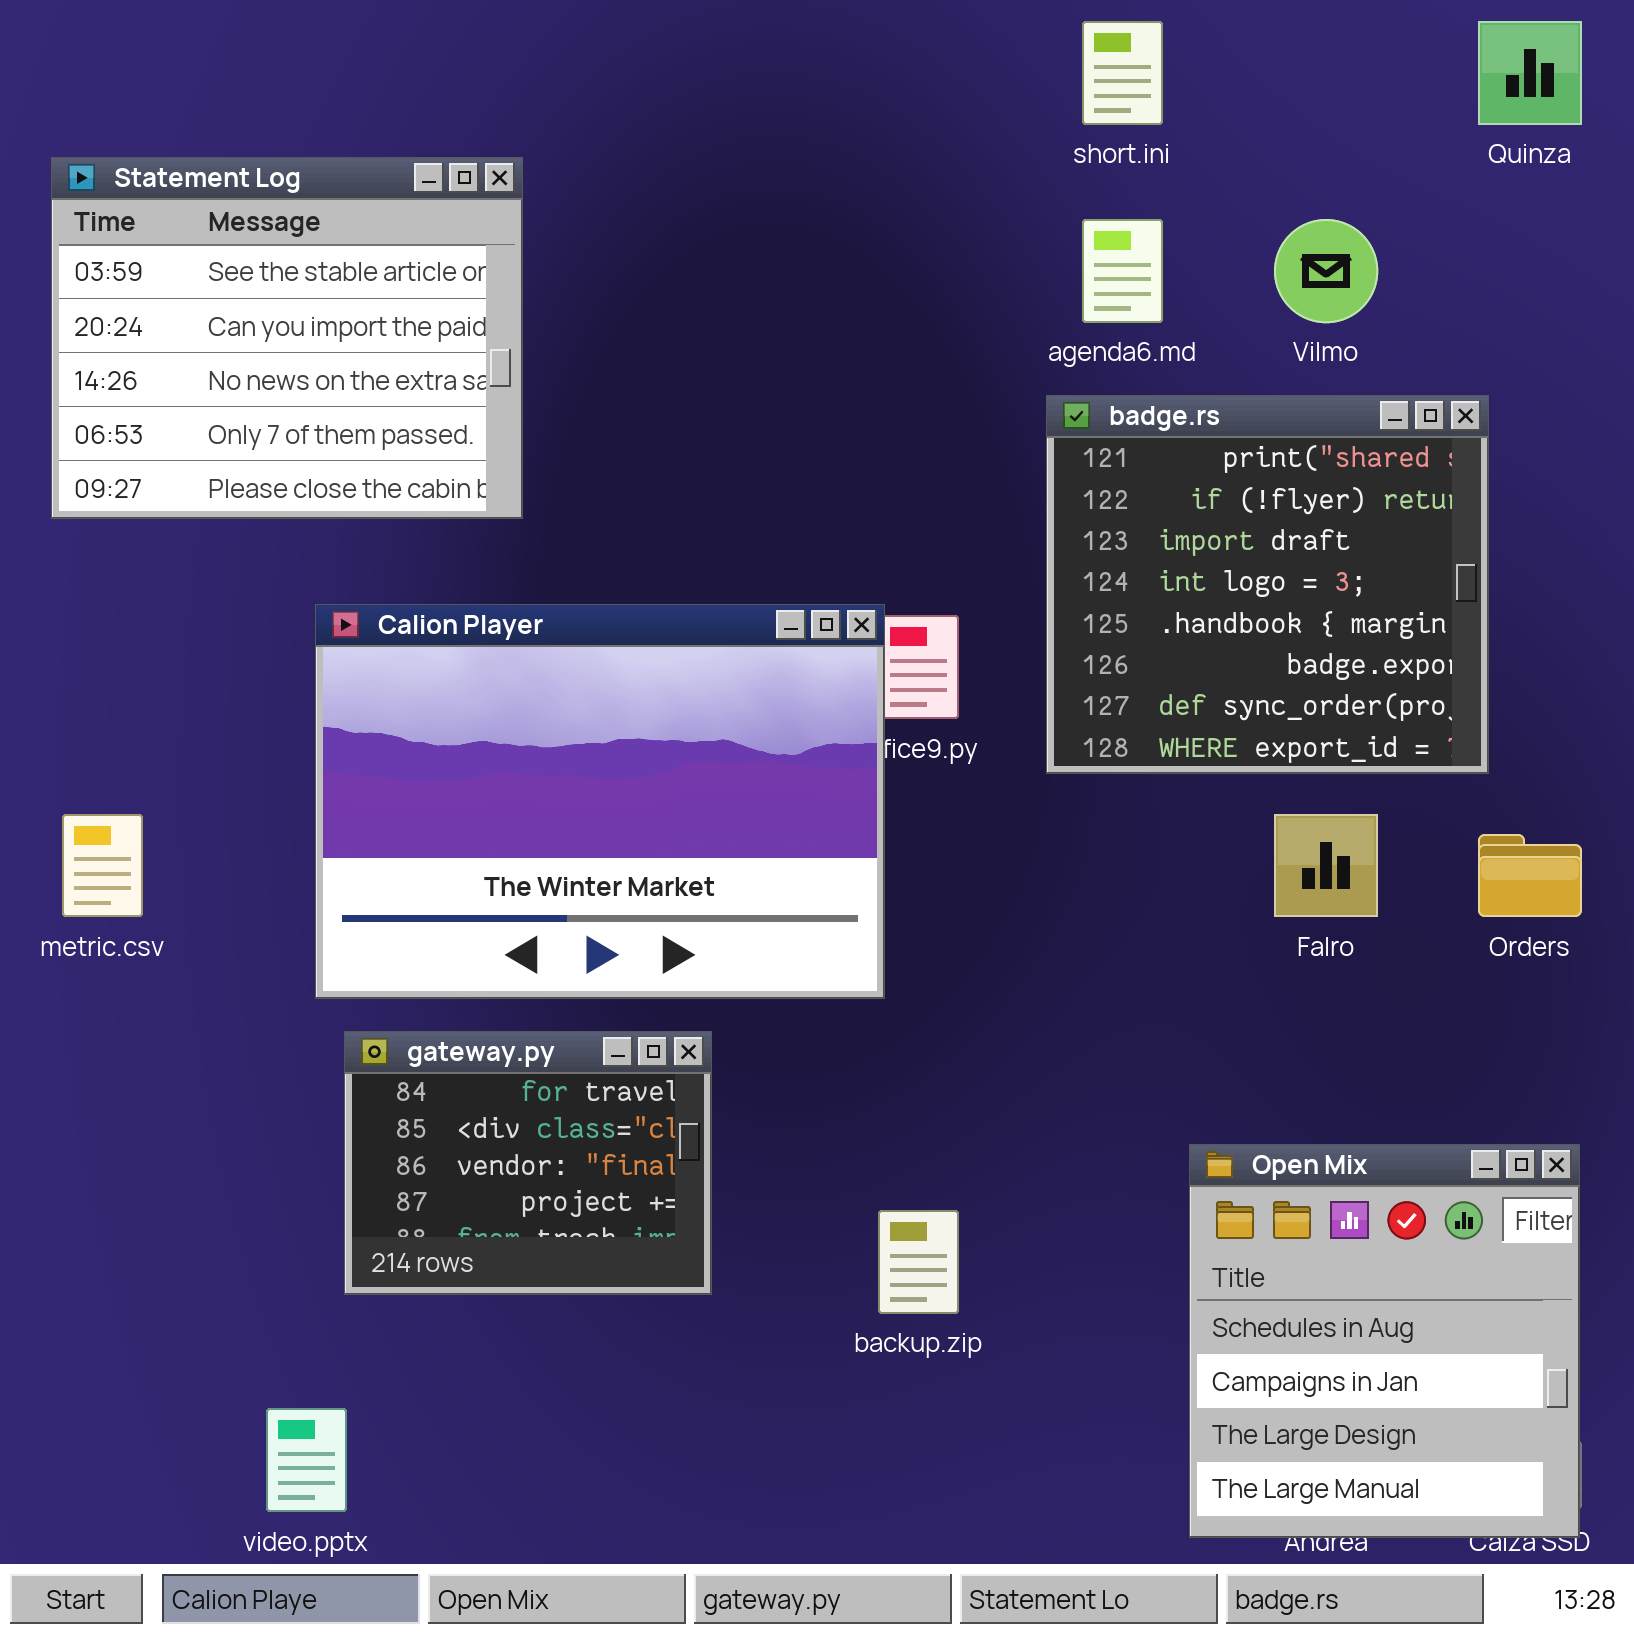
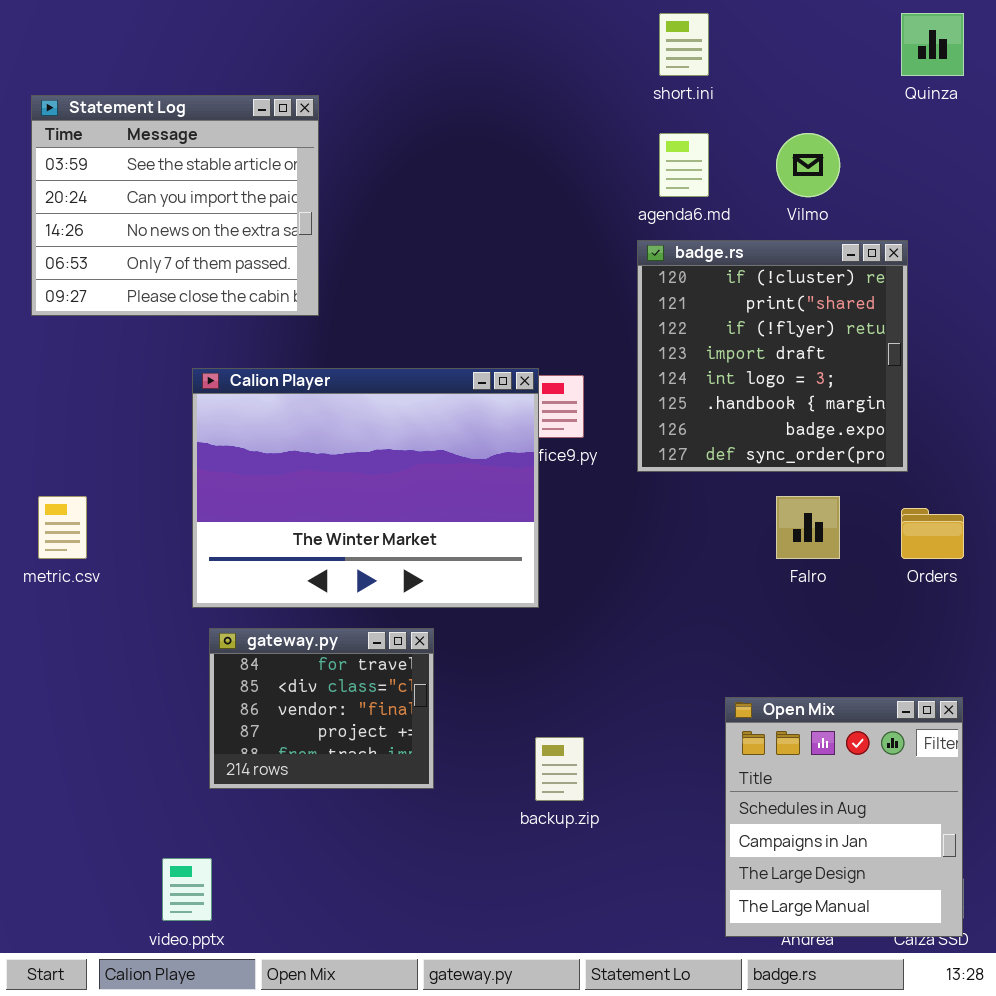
badge.rs: [1046,395,1489,774] -> [637,240,908,472], scrolled up 1 row

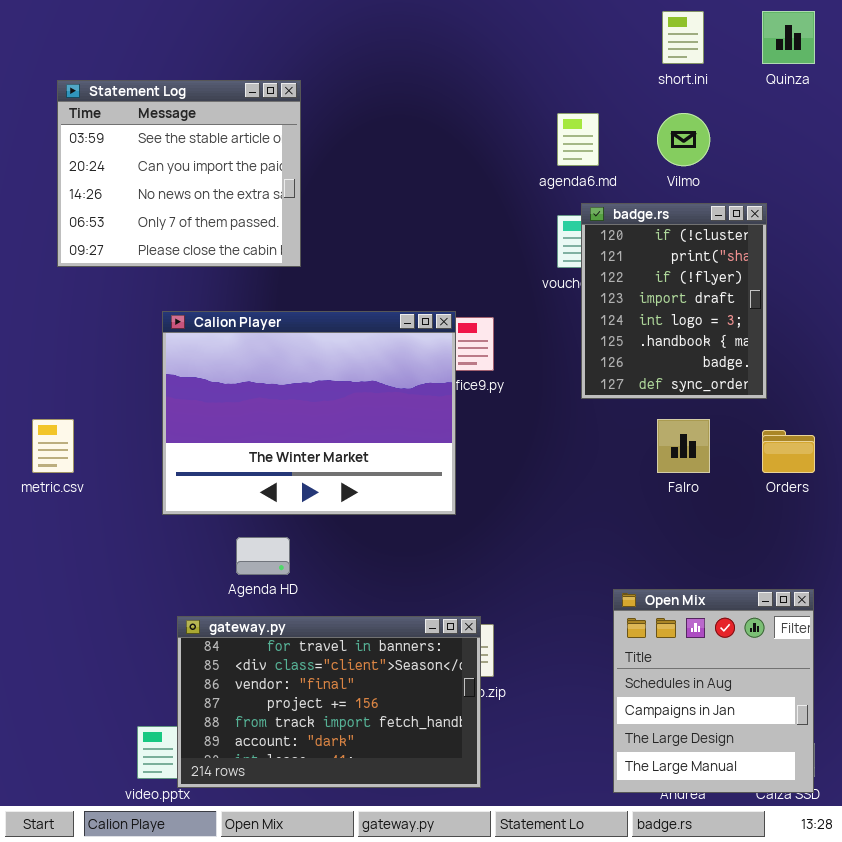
short.ini: [659,13,709,76] -> [662,11,704,64], moved
Statement Log: [31,95,319,316] -> [57,80,301,267], moved
badge.rs: [637,240,908,472] -> [581,203,767,399], resized
gateway.py: [209,628,434,789] -> [177,616,481,788], moved, resized

